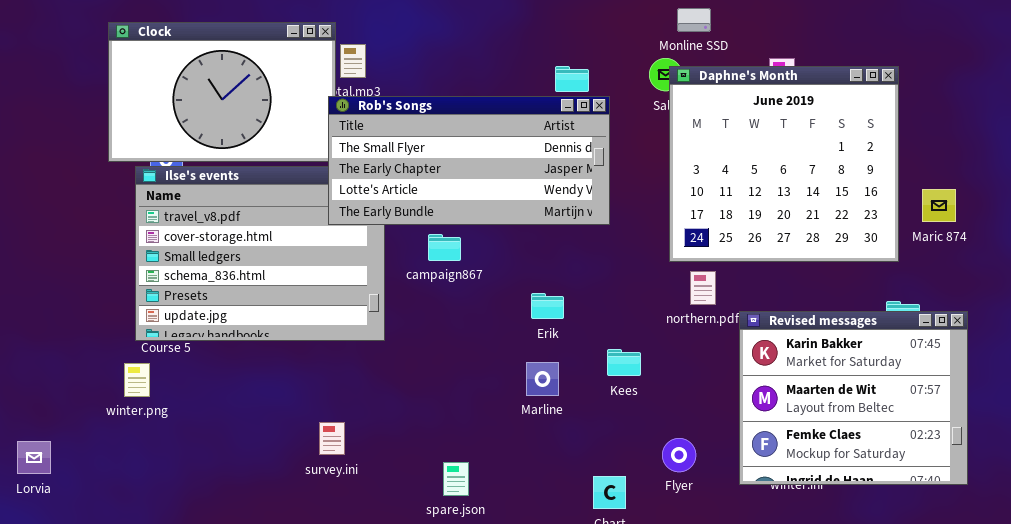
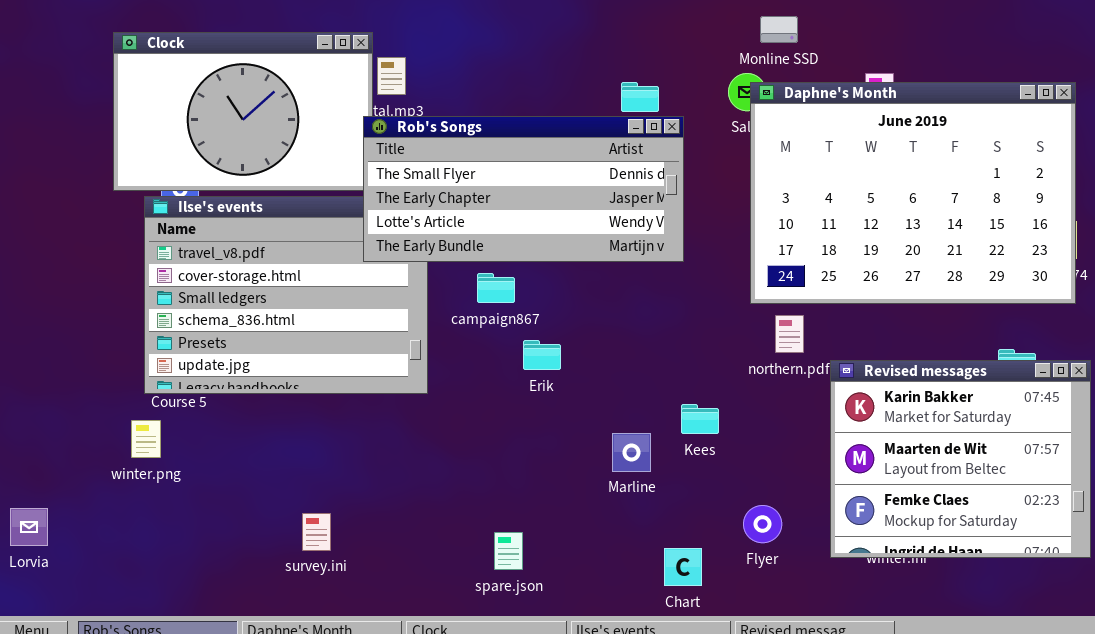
Daphne's Month: [669,66,899,262] -> [750,82,1076,304], resized
Erik: [531,293,564,319] -> [523,340,561,370], moved
Marline: [526,362,559,396] -> [612,433,651,472], moved
survey.ini: [319,422,345,455] -> [302,513,331,551], moved

